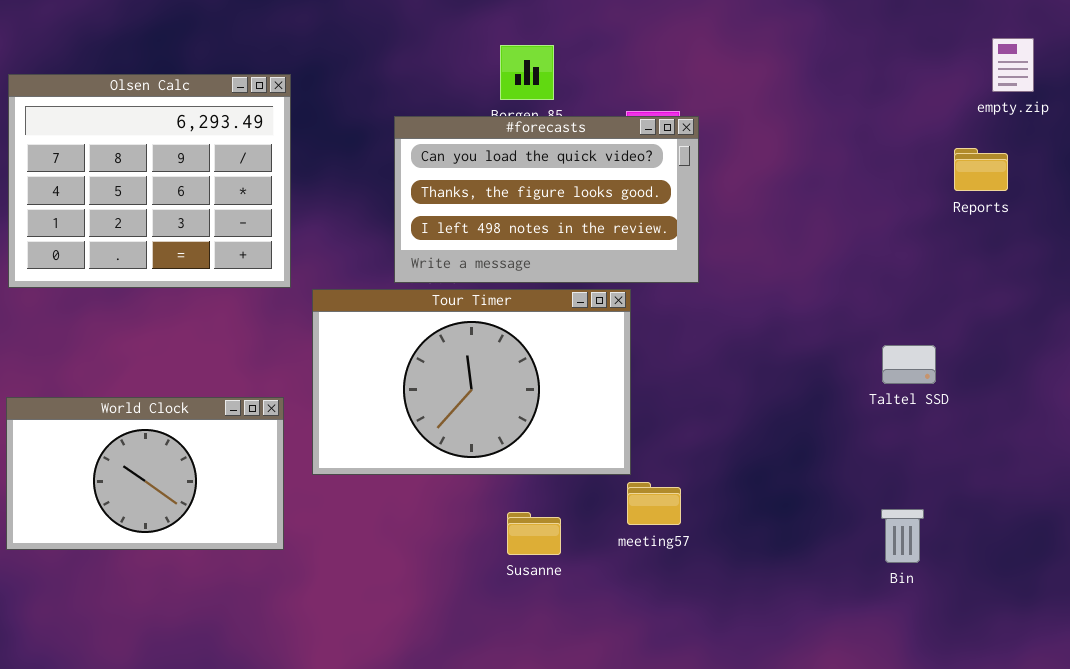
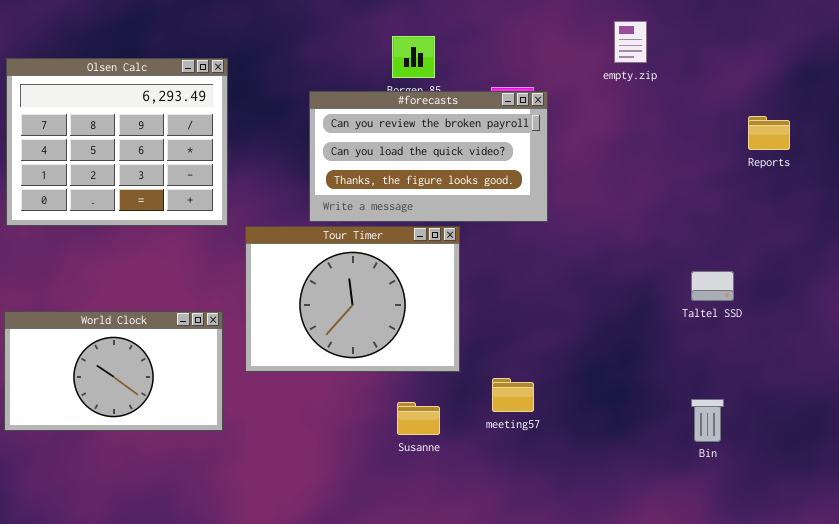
empty.zip: [992,38,1034,92] -> [614,21,647,63], moved
#forecasts: [394,116,699,283] -> [309,91,548,222], scrolled up 1 row
Tour Timer: [312,289,631,475] -> [245,226,460,372], resized

